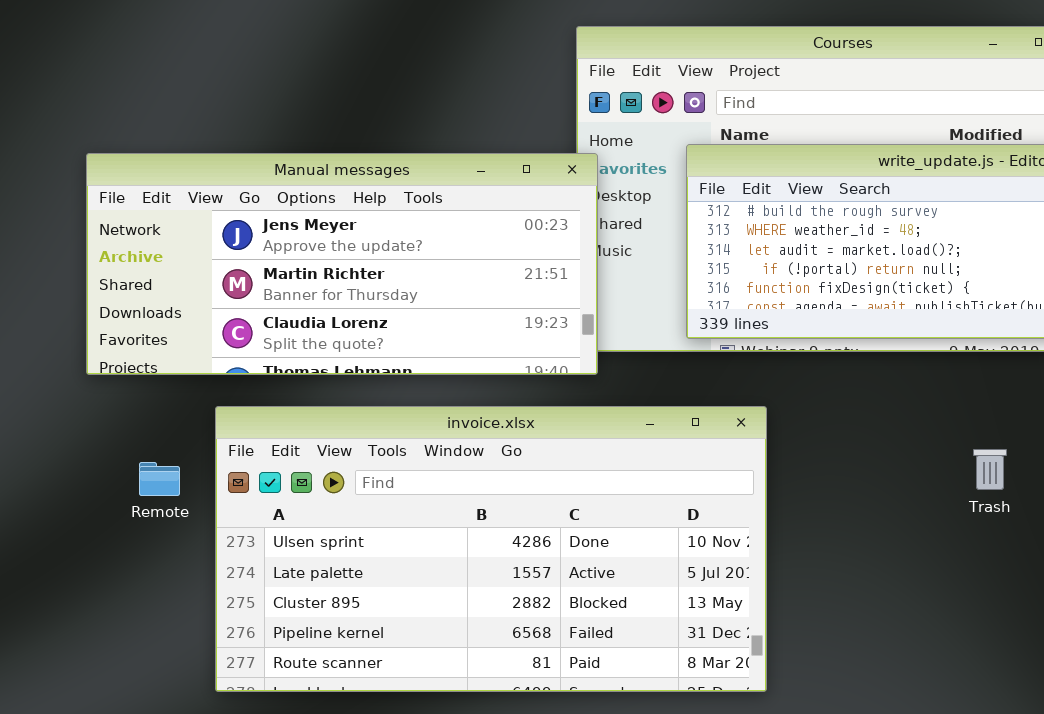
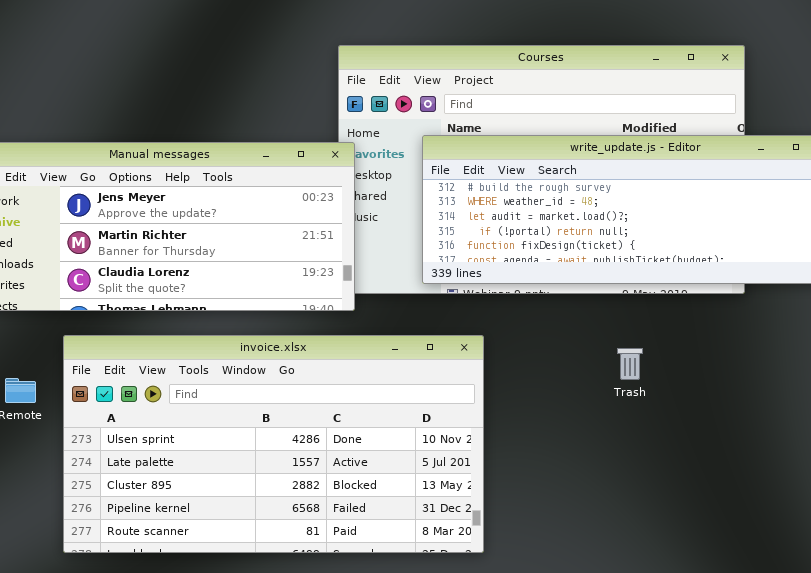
Trash: [973,449,1007,490] -> [617,348,643,380], moved

